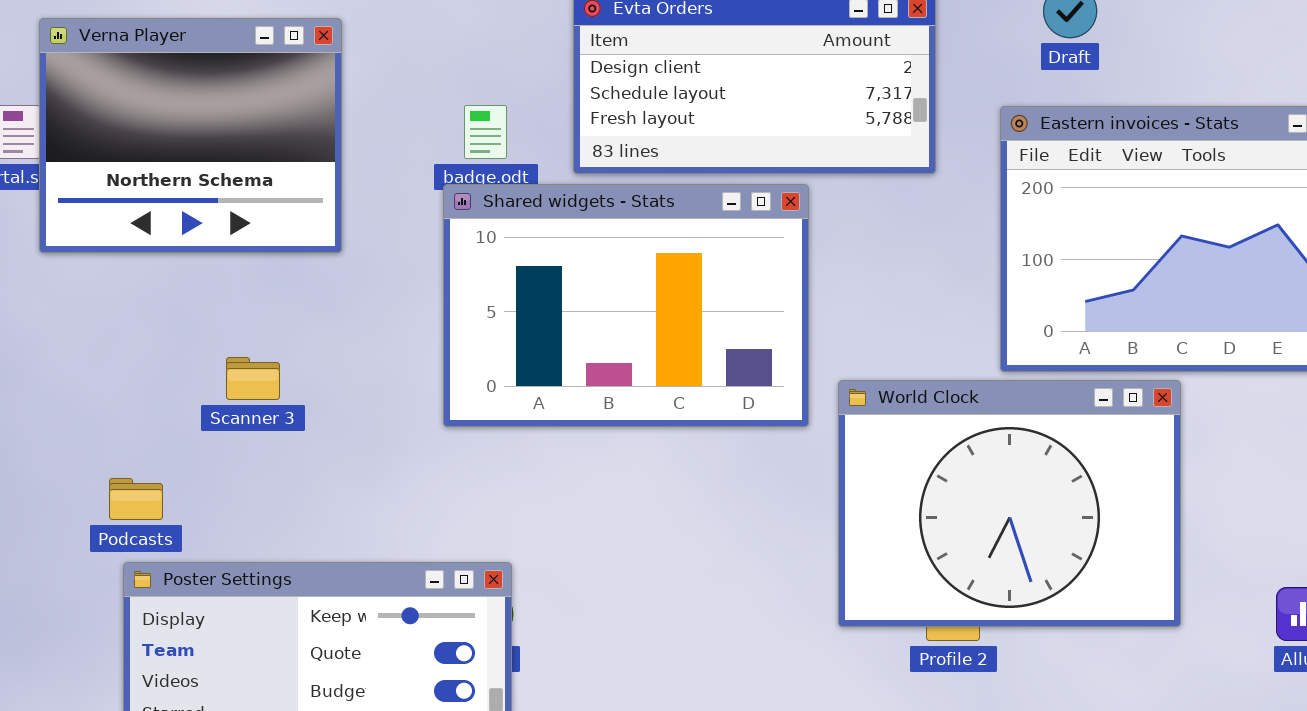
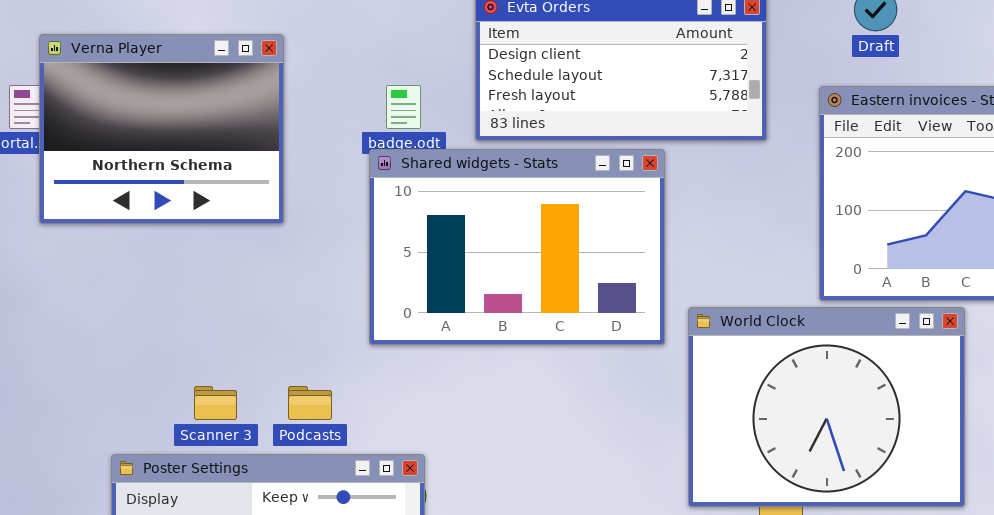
Verna Player: [39,18,342,253] -> [39,34,284,224], moved
Scanner 3: [226,357,280,400] -> [194,386,237,420], moved
Podcasts: [109,478,163,520] -> [288,386,332,420], moved

